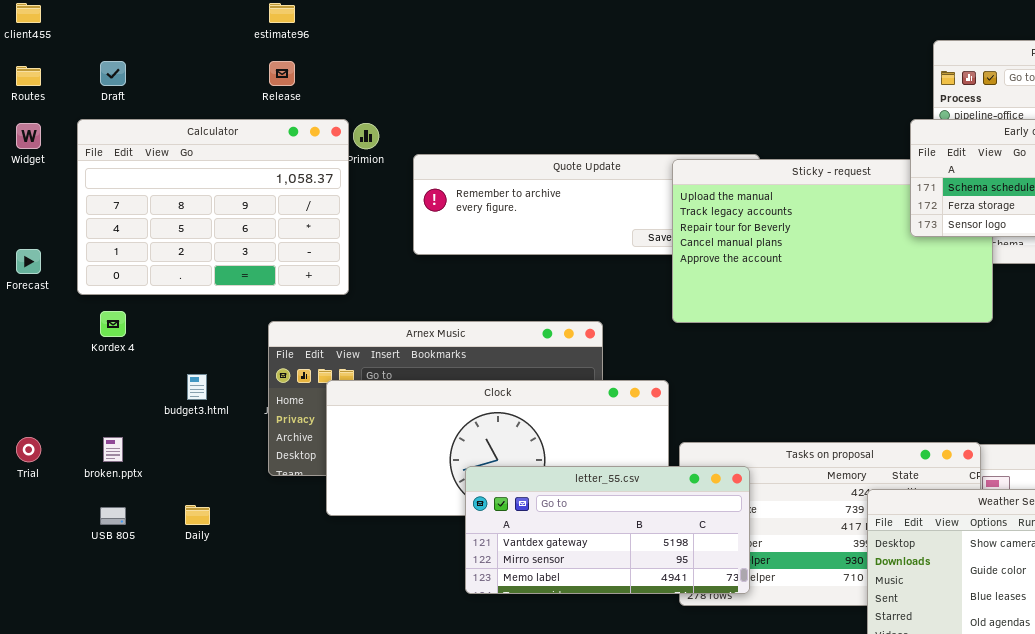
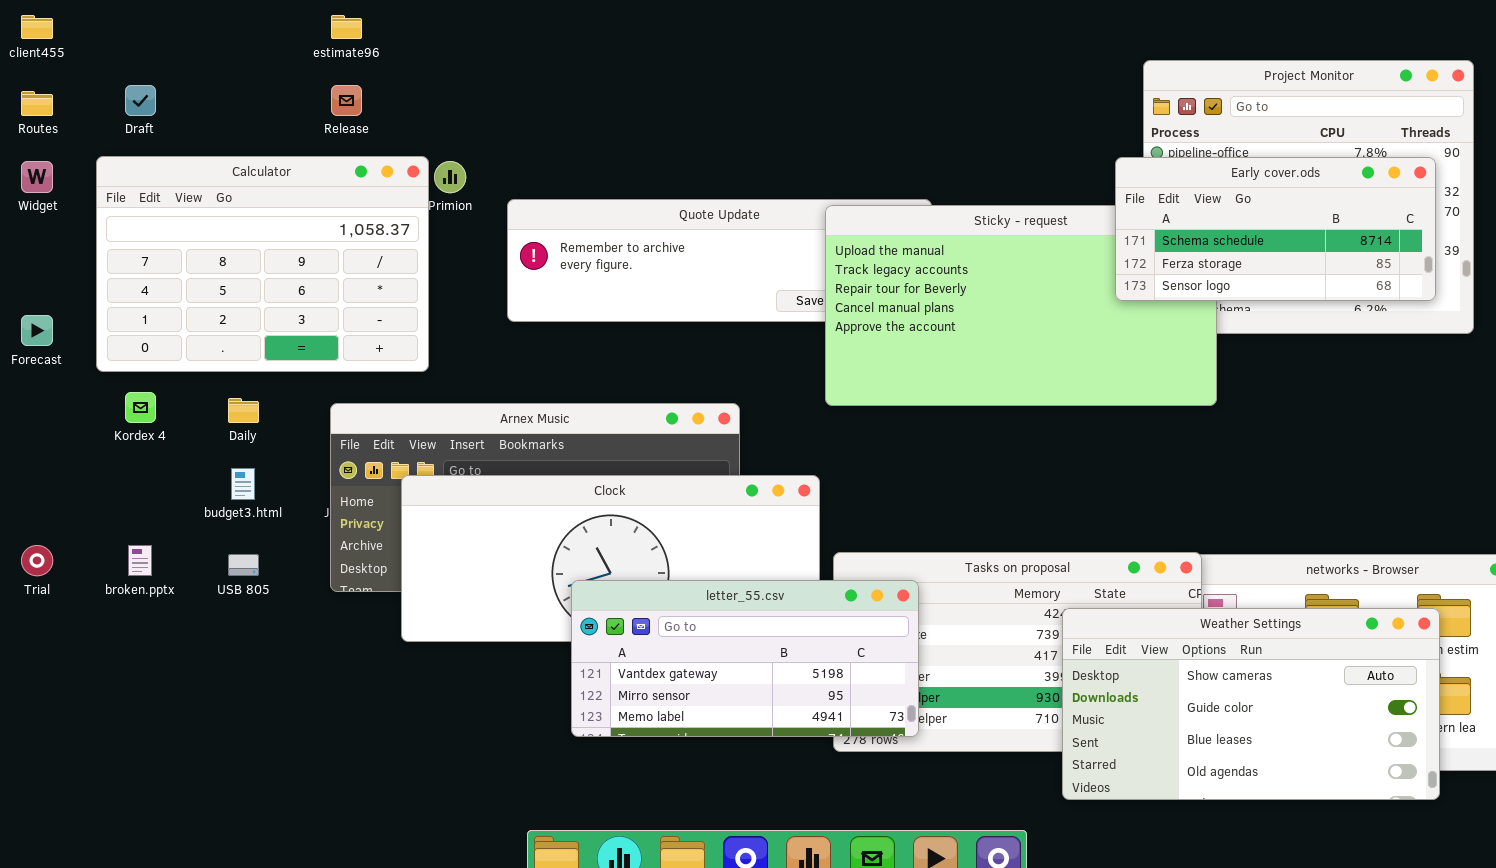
Daily: [185,505,210,525] -> [228,398,259,423], moved
USB 805: [100,507,126,525] -> [228,554,259,576], moved

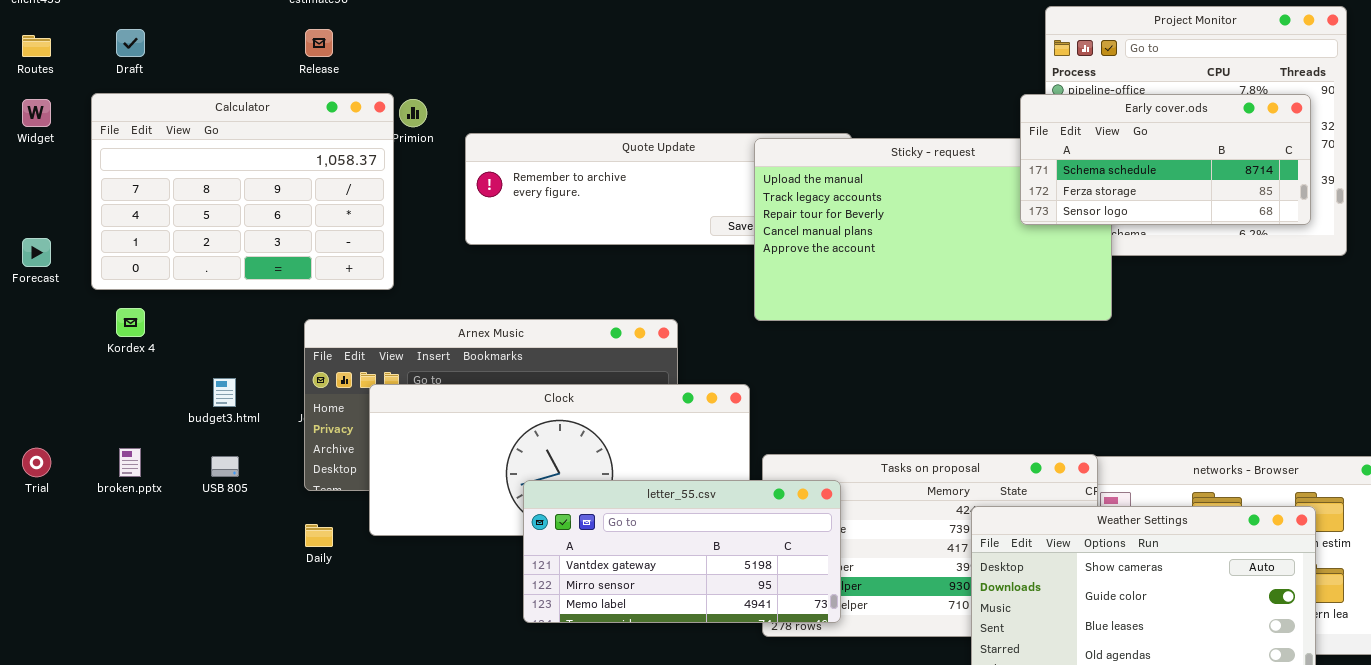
Daily: [228,398,259,423] -> [305,524,333,547], moved

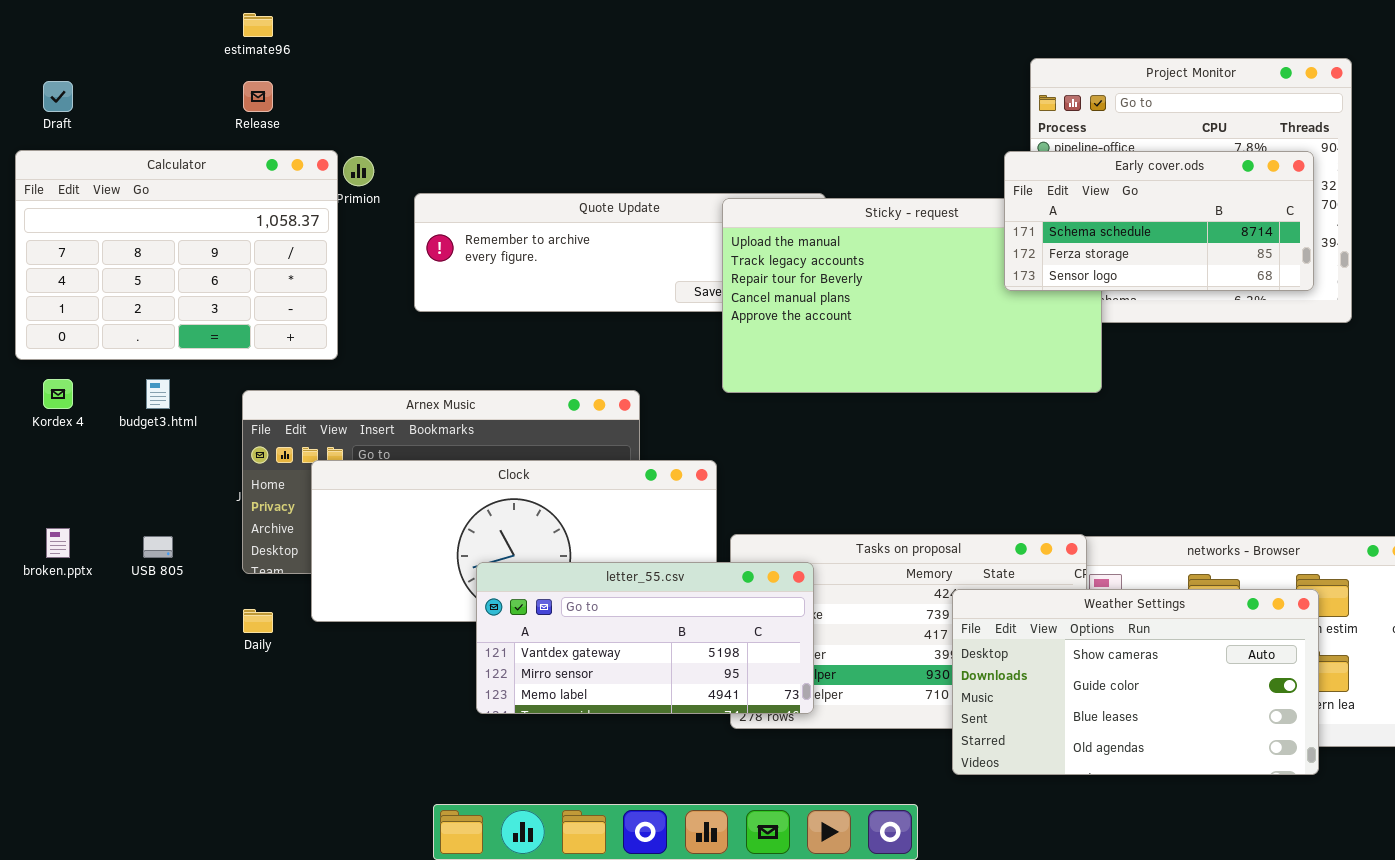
budget3.html: [213,378,236,407] -> [146,379,170,409], moved

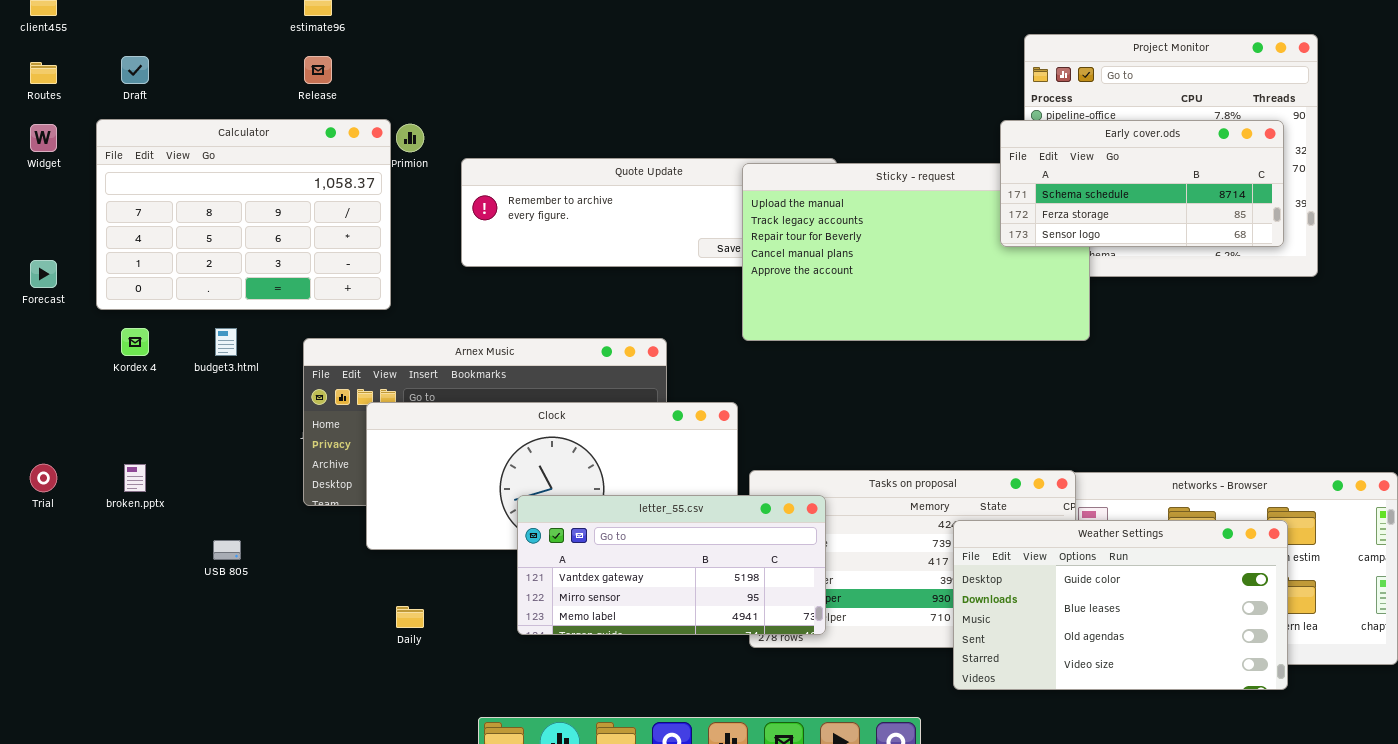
USB 805: [143,536,173,558] -> [213,540,241,560], moved
Weather Settings: [952,589,1319,775] -> [953,520,1288,690], scrolled down 1 row
Daily: [243,609,273,633] -> [396,606,424,628], moved

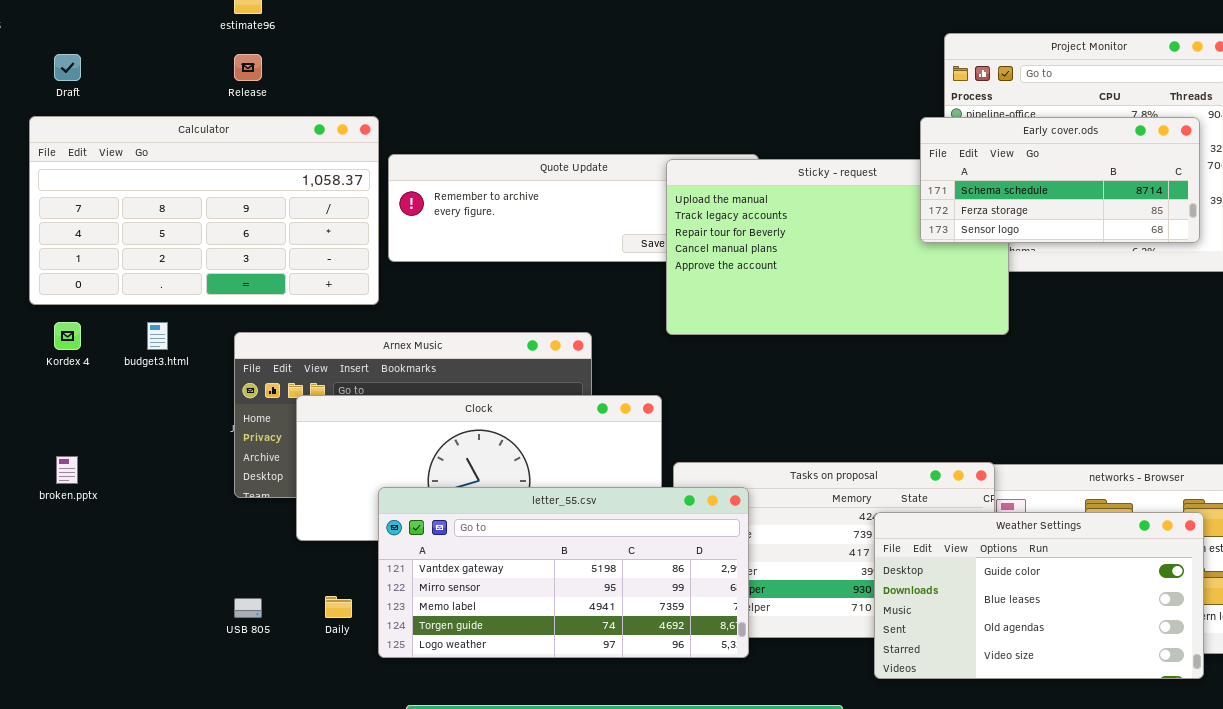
Calculator: [96,119,391,310] -> [29,116,379,305], resized
letter_55.csv: [517,495,826,635] -> [378,487,749,658], resized
USB 805: [213,540,241,560] -> [234,598,262,618], moved

